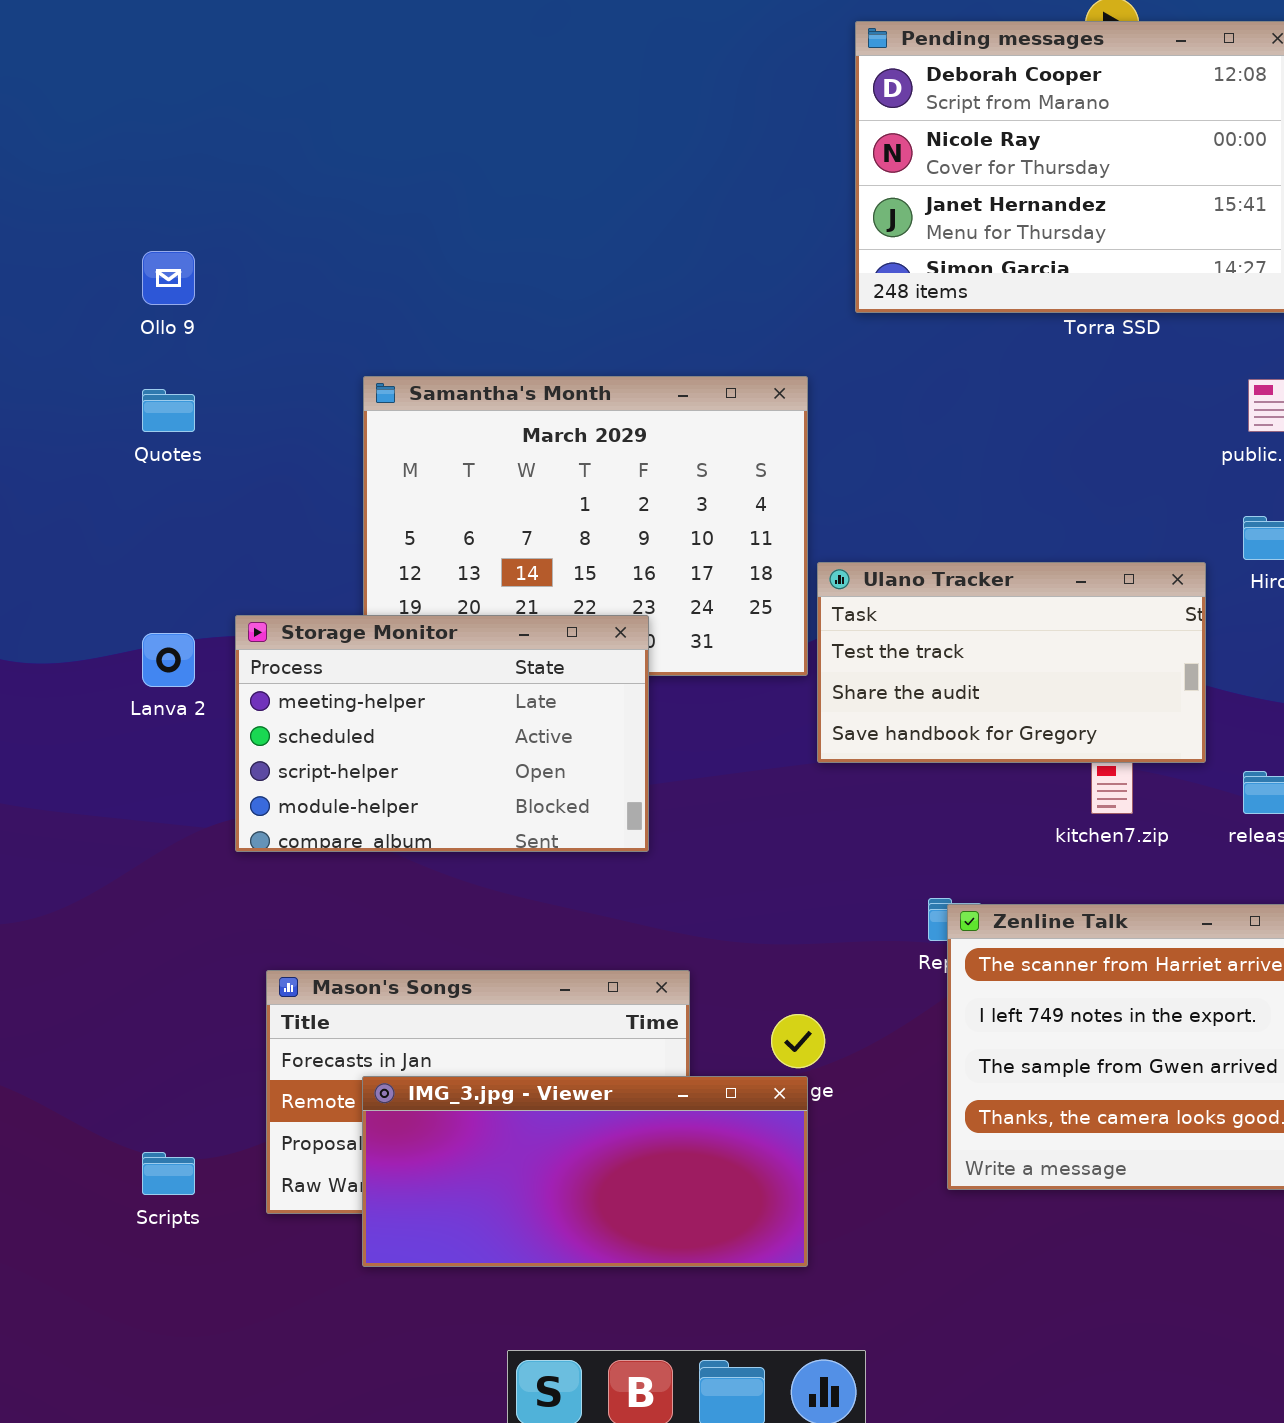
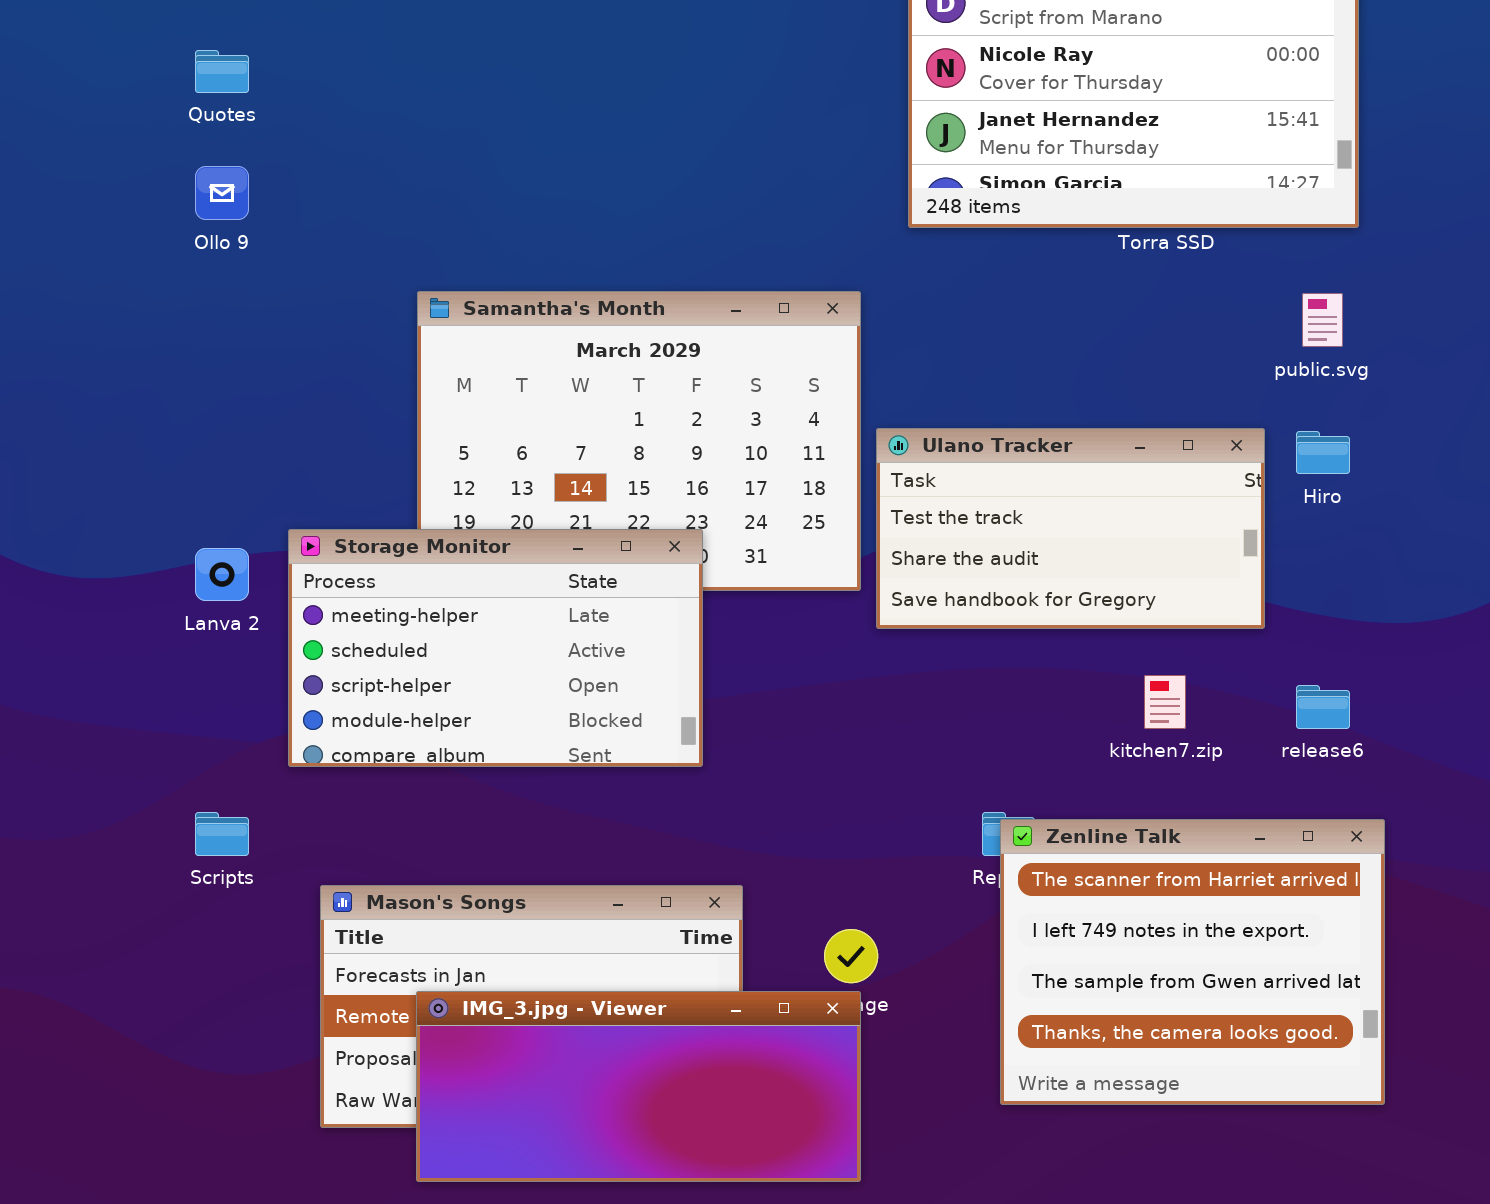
Quotes: [142,389,195,432] -> [195,50,249,93], moved
Ulano Tracker: [817,562,1206,763] -> [876,428,1265,629], moved
Scripts: [142,1152,195,1195] -> [195,812,249,856], moved

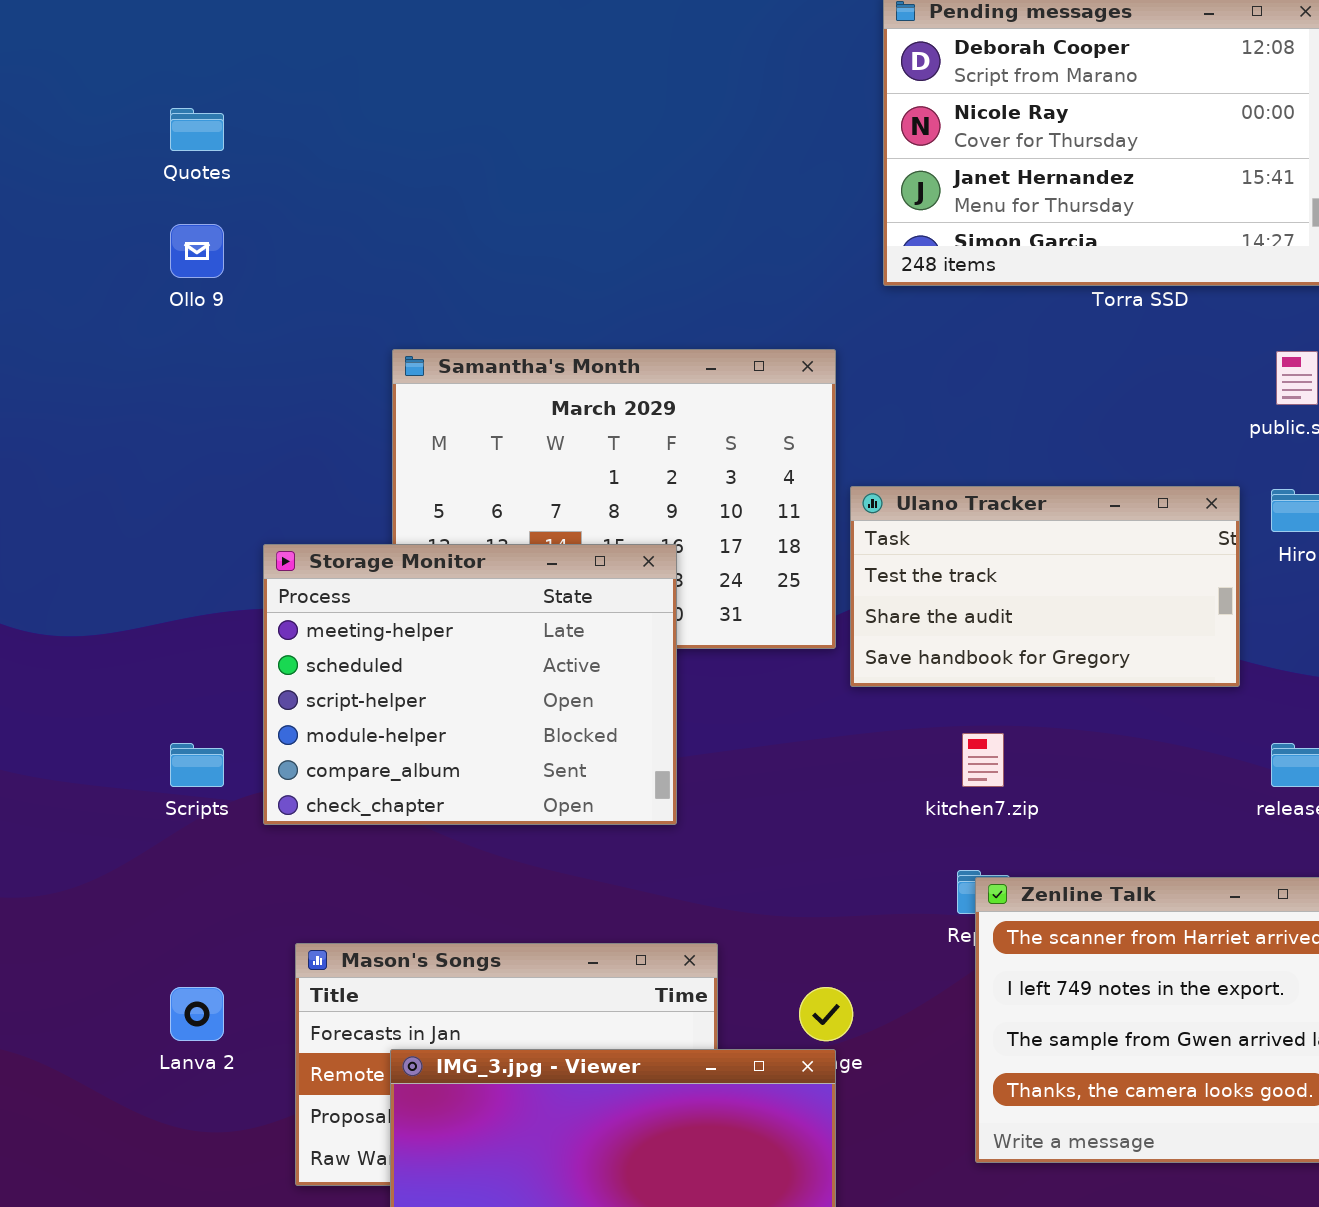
Storage Monitor: [288,529,703,767] -> [263,544,677,825], resized
Lanva 2: [195,548,249,601] -> [170,987,224,1041], moved
kitchen7.zip: [1144,675,1186,729] -> [962,733,1004,787], moved
Scripts: [195,812,249,856] -> [170,743,224,787], moved

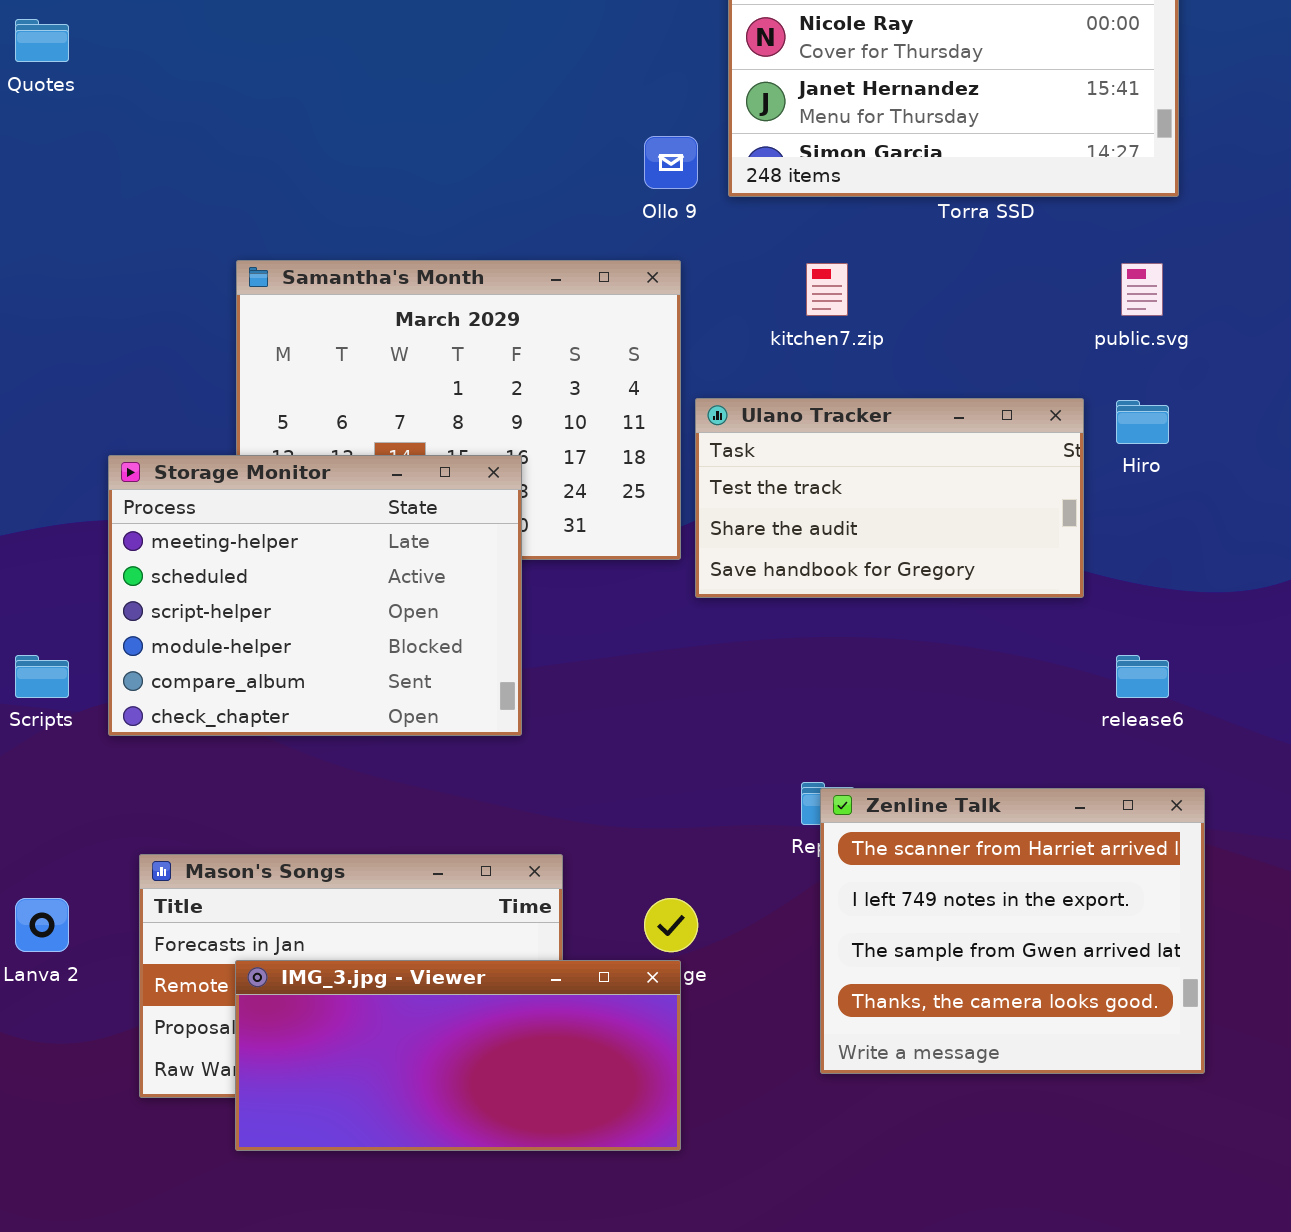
Ollo 9: [170,224,224,278] -> [644,136,698,189], moved
kitchen7.zip: [962,733,1004,787] -> [806,263,848,316], moved

